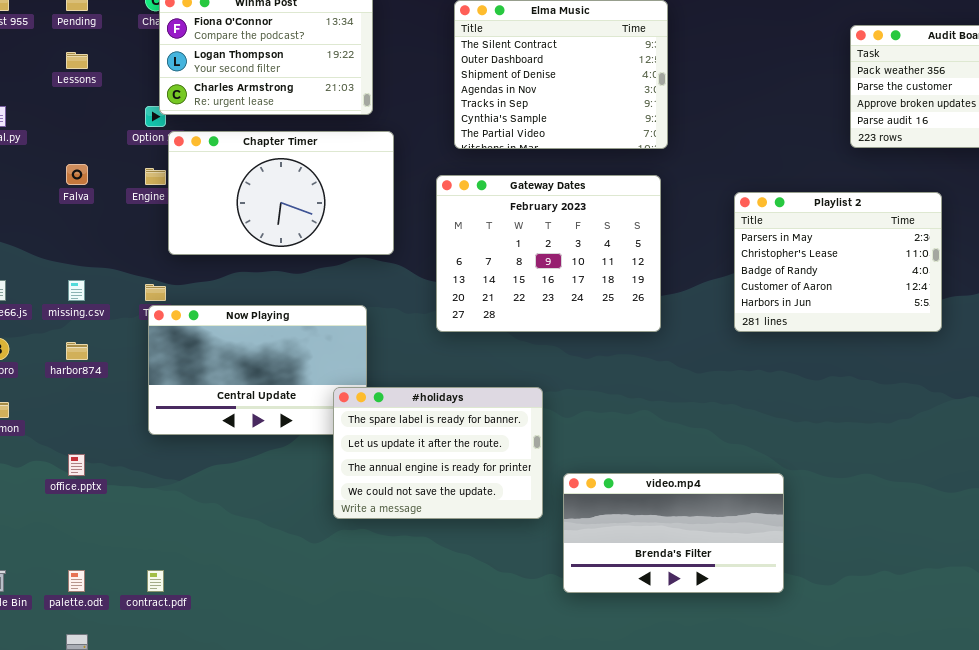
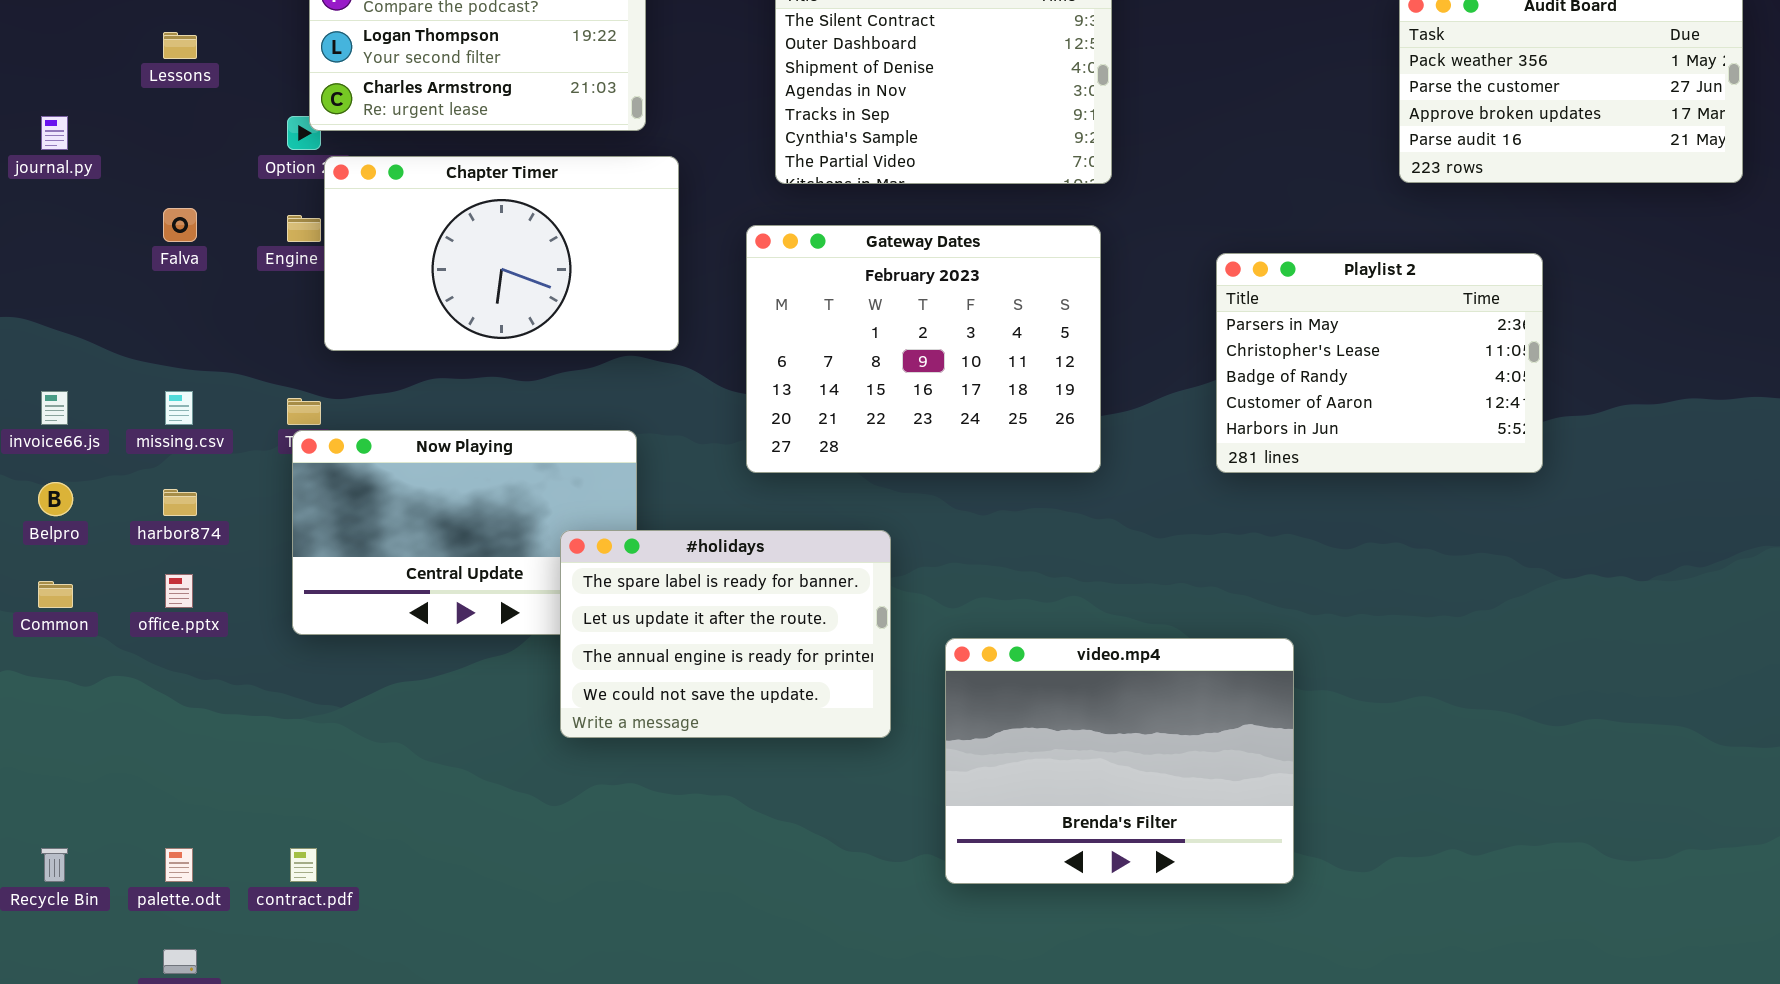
#holidays: [333,387,543,519] -> [560,530,891,738], moved
office.pptx: [68,454,85,476] -> [165,574,193,608], moved
video.mp4: [563,473,784,593] -> [945,638,1294,884], resized

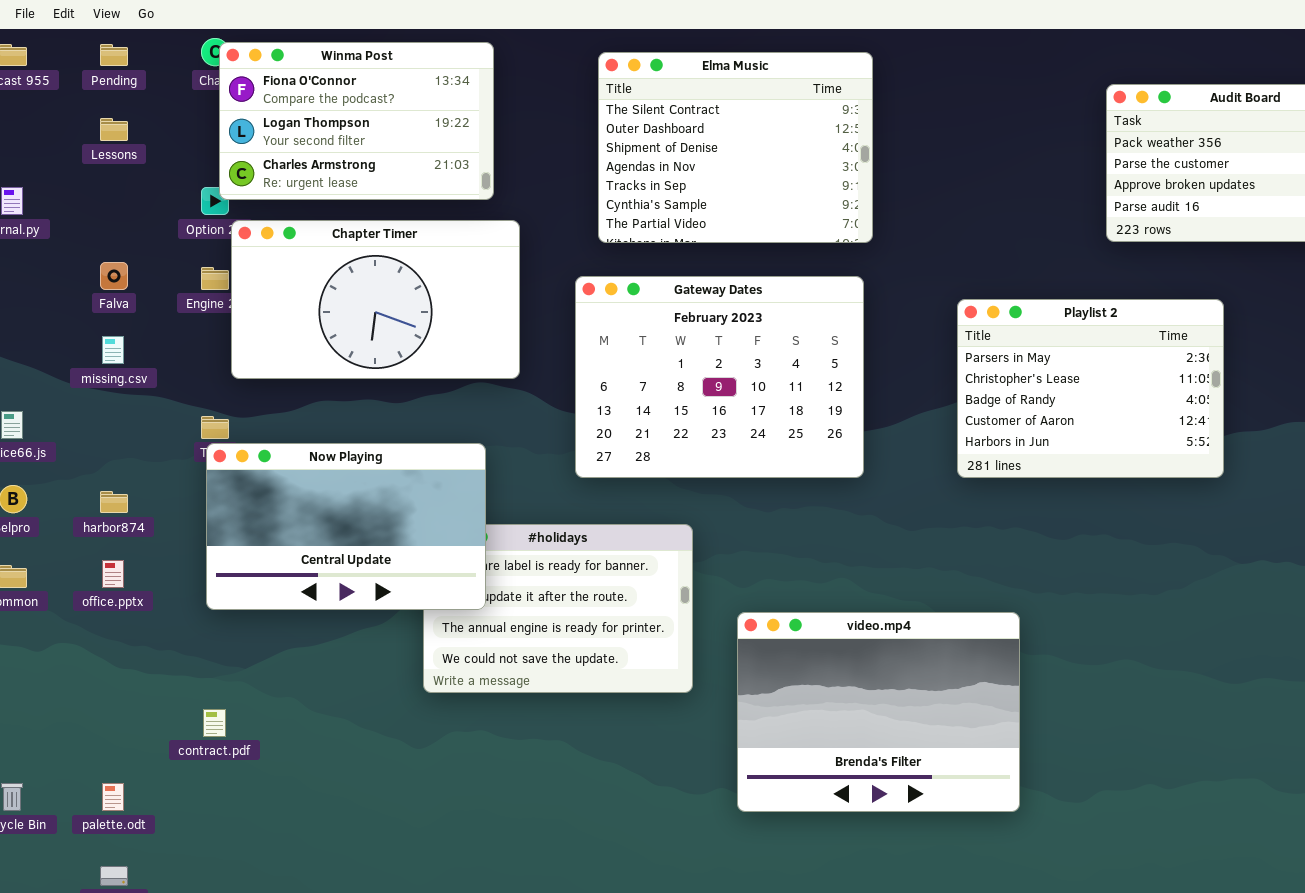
missing.csv: [165,391,193,425] -> [102,336,124,364], moved
Now Playing: [292,430,637,635] -> [206,443,486,610], raised
contract.pdf: [290,848,317,882] -> [203,709,226,737], moved

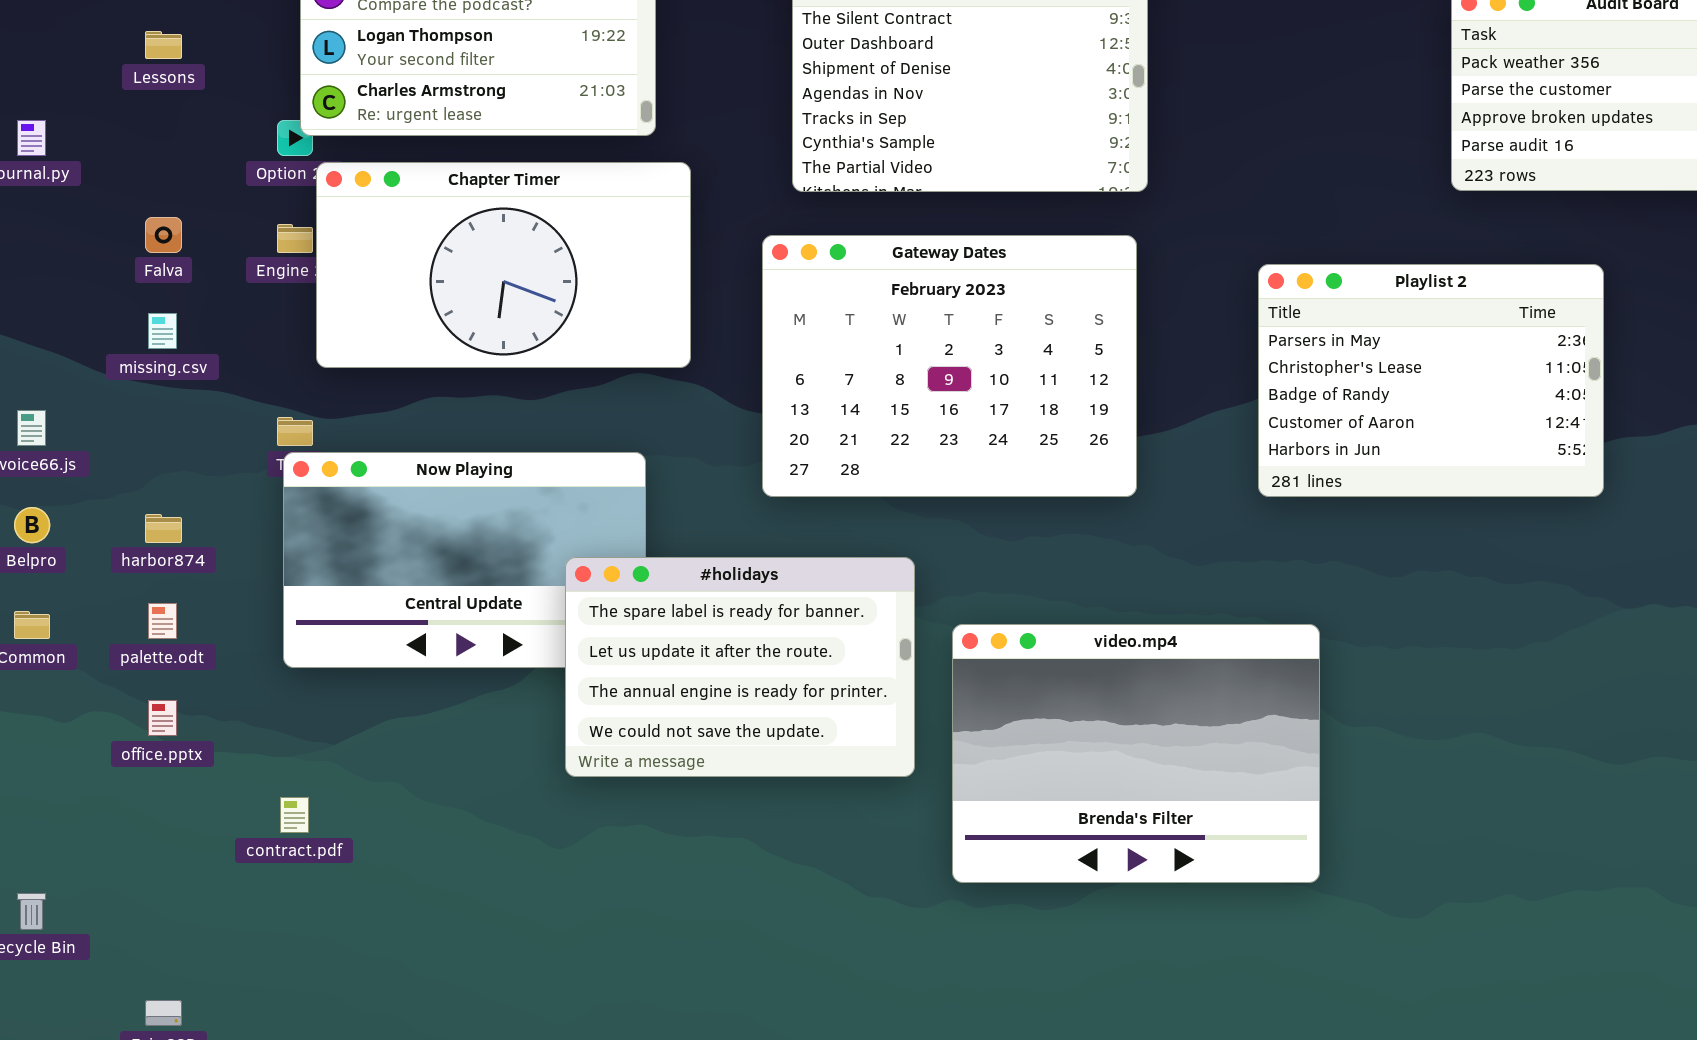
#holidays: [423,524,693,693] -> [565,557,915,777], raised
office.pptx: [102,560,124,588] -> [148,700,177,736], moved
video.mp4: [737,612,1020,812] -> [952,624,1320,883], moved
palette.odt: [102,783,124,811] -> [148,603,177,639], moved

